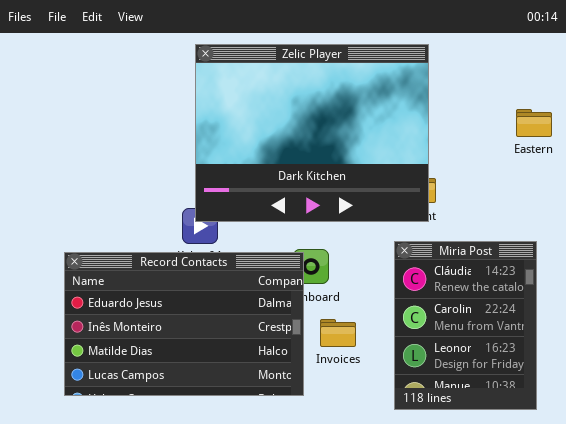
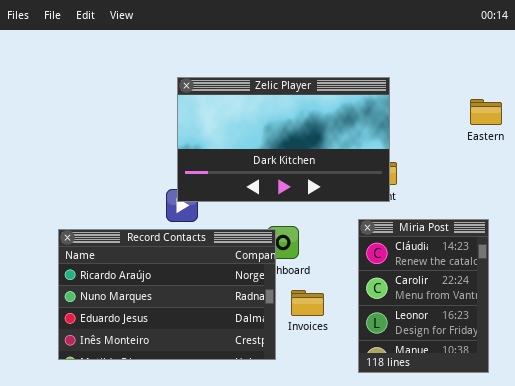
Zelic Player: [195,44,429,222] -> [177,77,390,202], resized
Record Contacts: [64,252,304,396] -> [58,229,276,360], scrolled up 2 rows

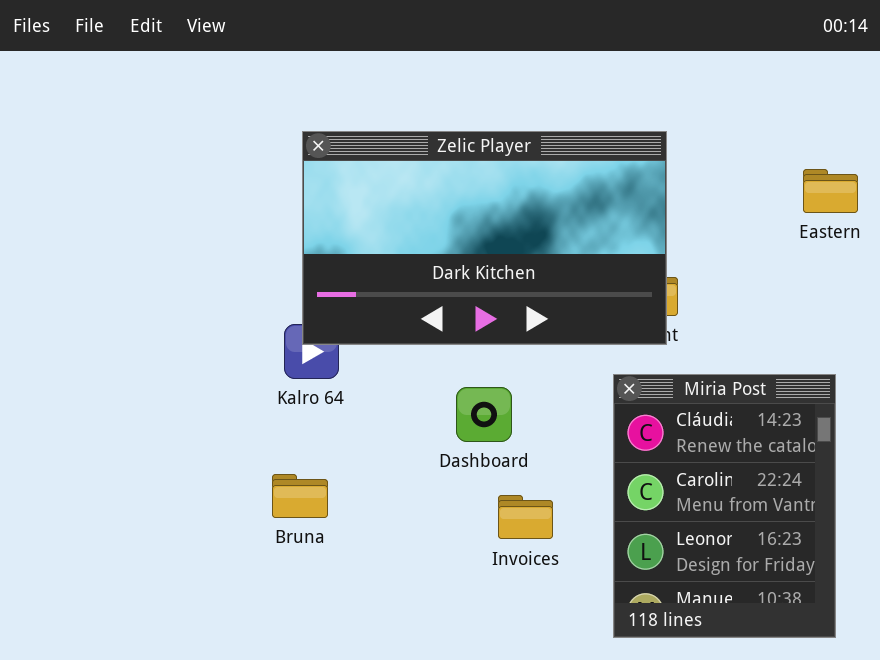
Record Contacts: [58,229,276,360] -> none, closed

